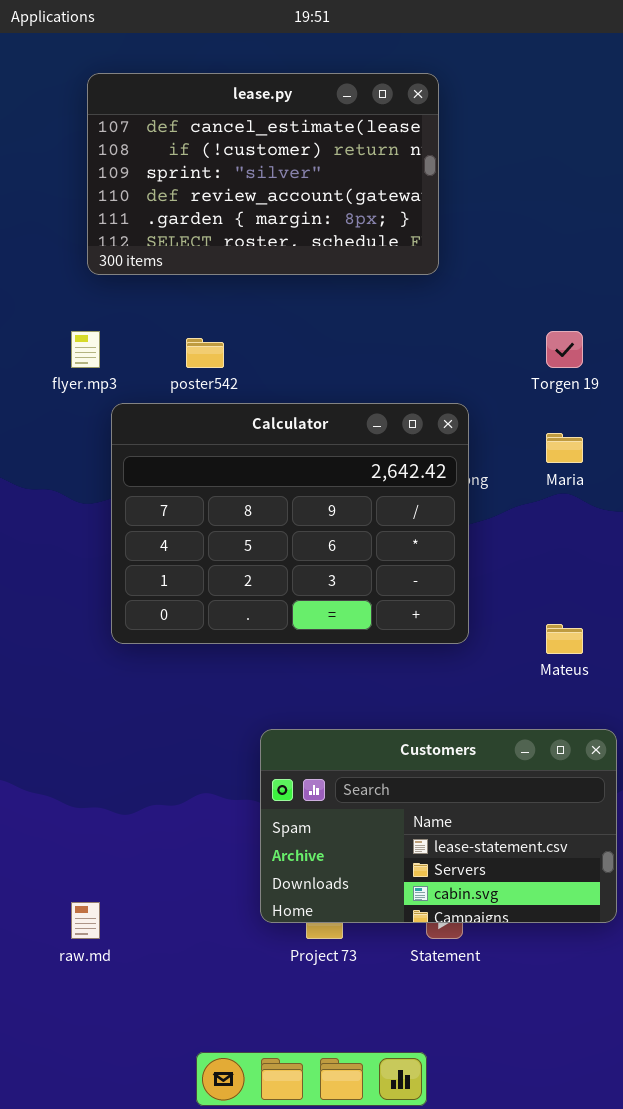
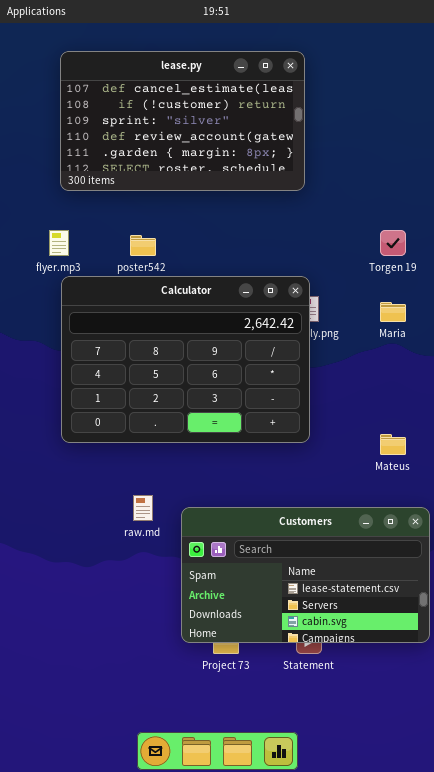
Calculator: [111,403,469,644] -> [61,276,310,443], moved
raw.md: [71,902,100,939] -> [133,495,153,521], moved

